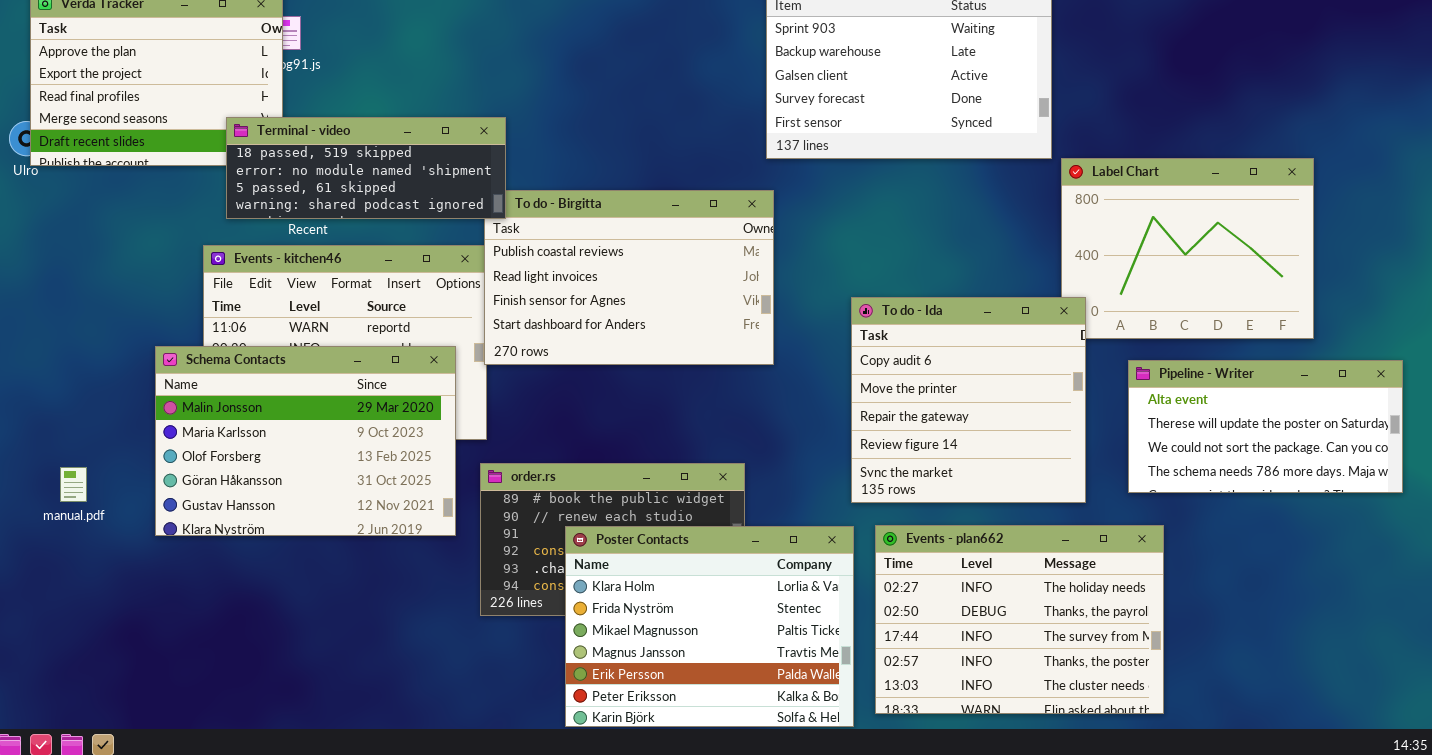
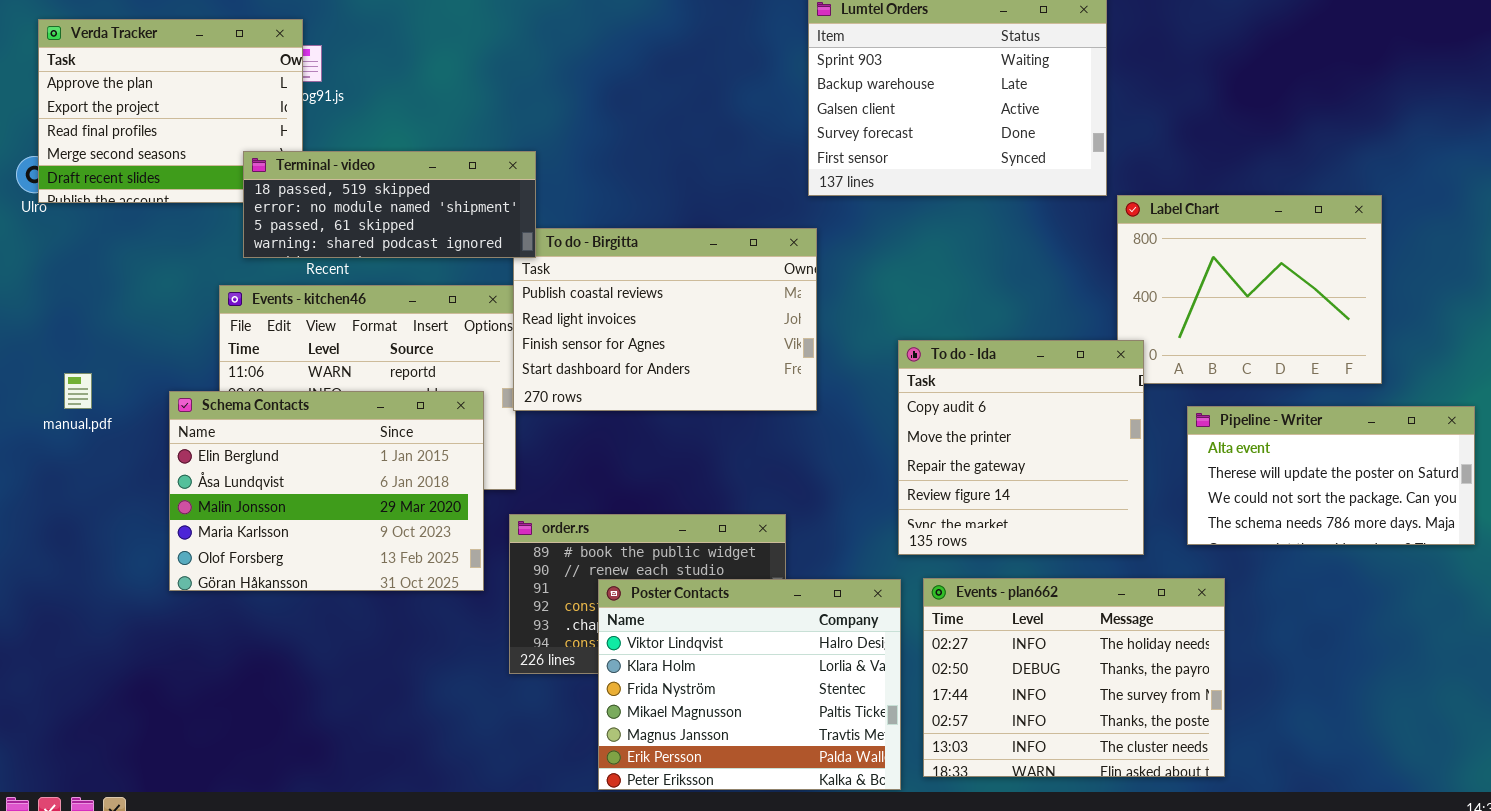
Schema Contacts: [155,346,456,536] -> [169,391,484,591], scrolled up 2 rows
manual.pdf: [60,467,87,502] -> [64,373,92,409], moved
Poster Contacts: [565,526,854,727] -> [598,579,901,790], scrolled up 1 row

